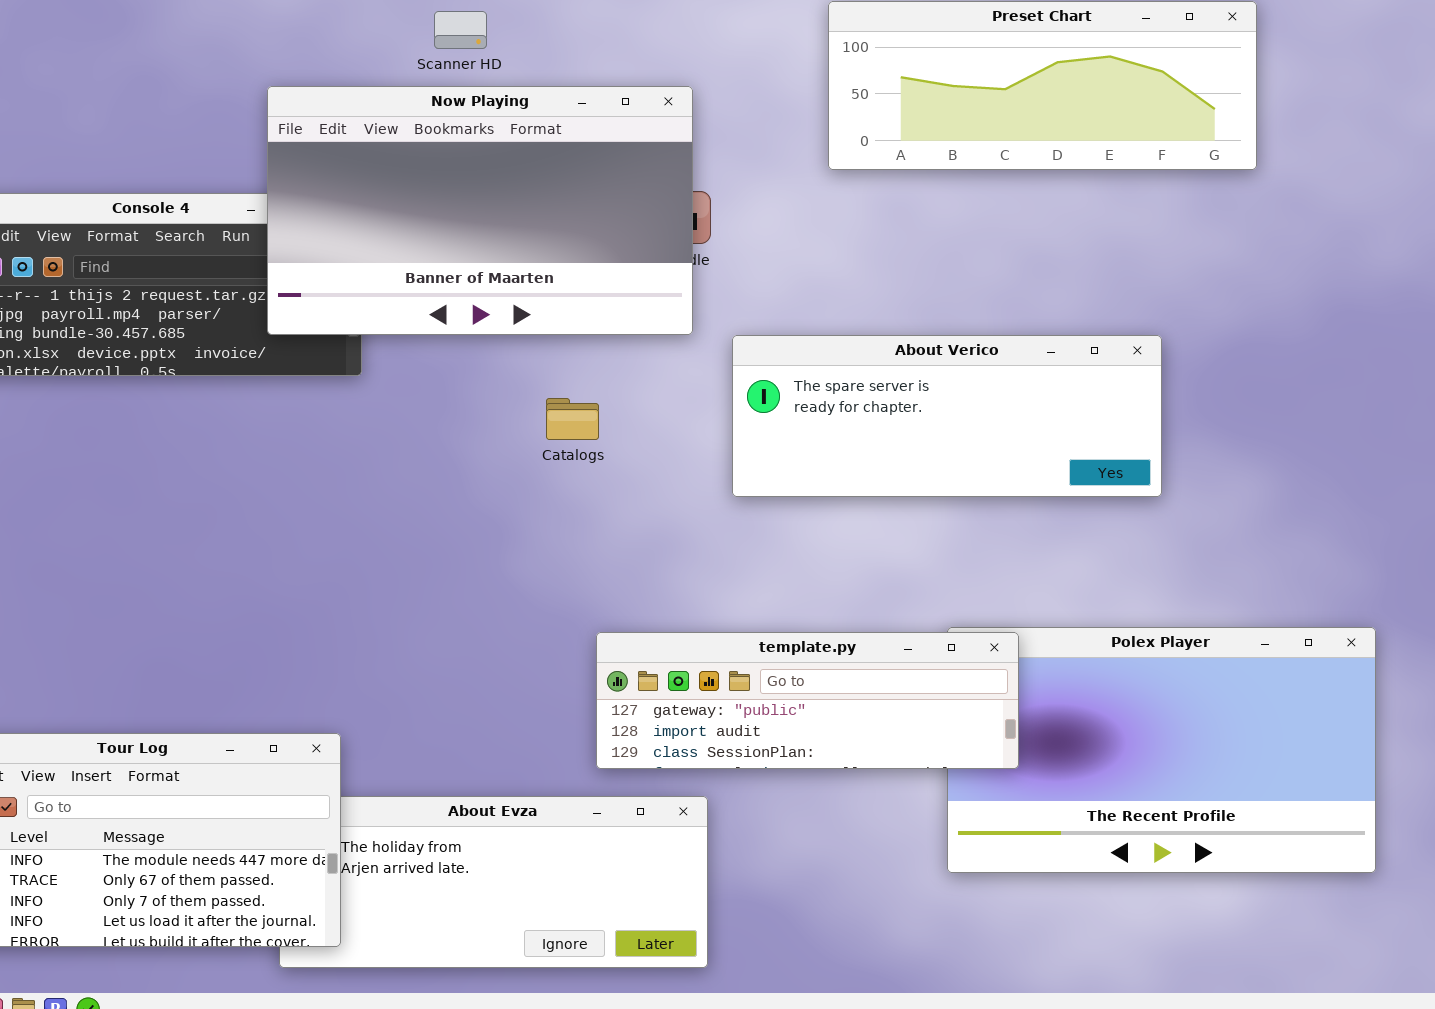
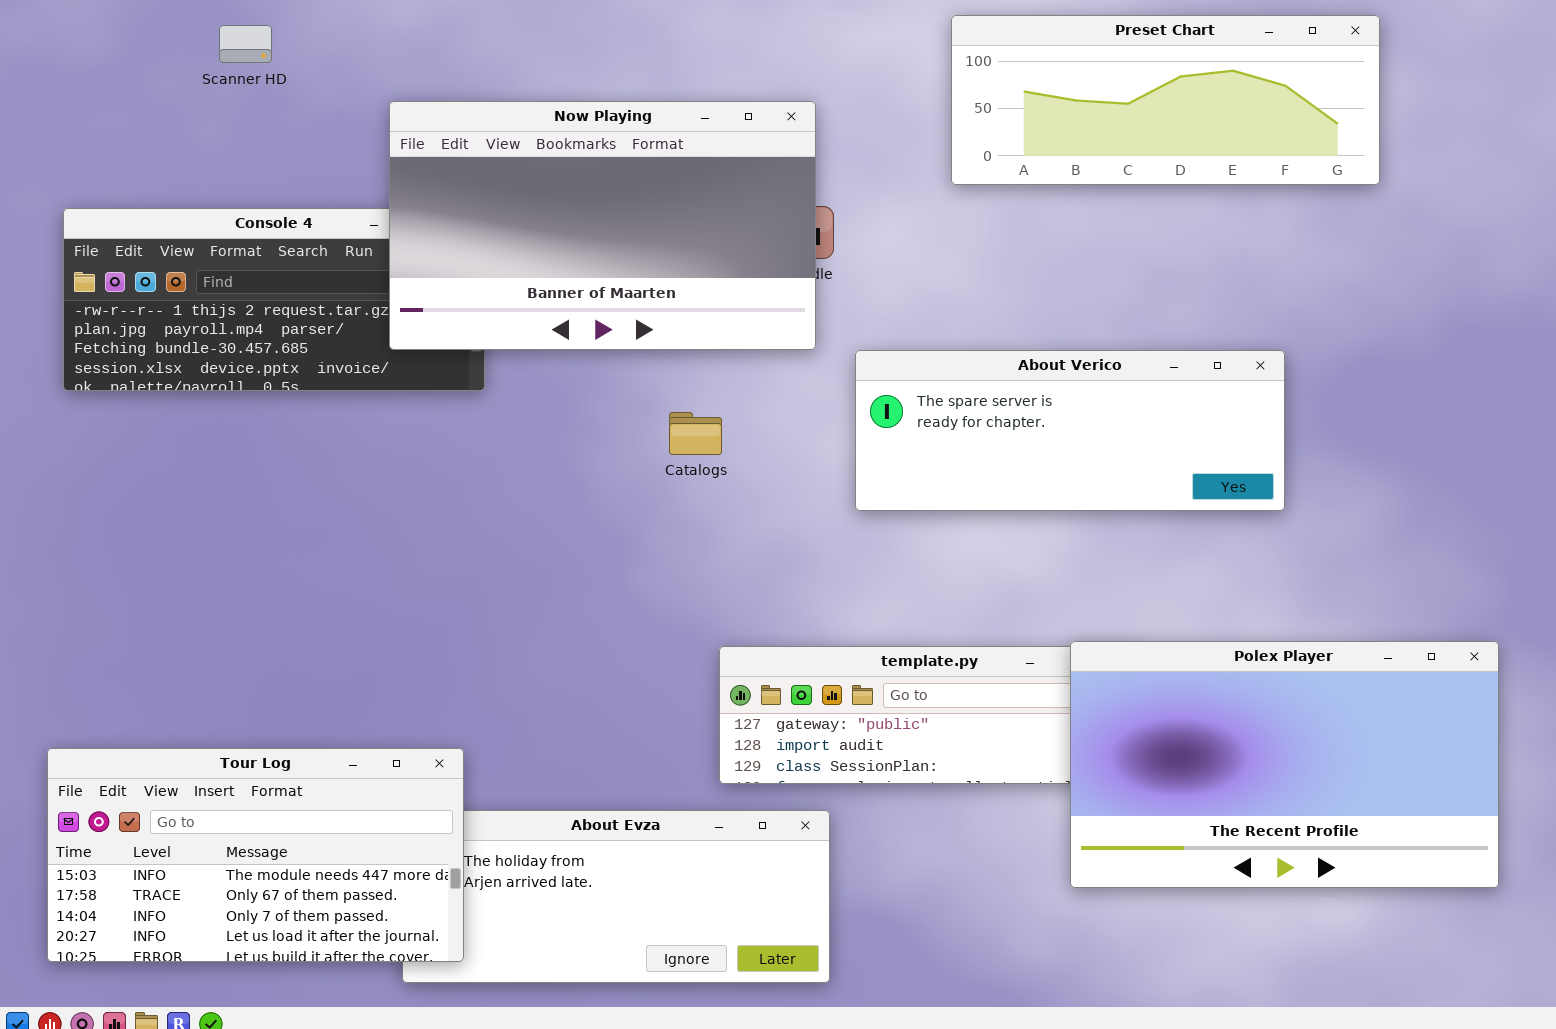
Scanner HD: [434,11,487,49] -> [219,25,272,63], moved
Polex Player: [947,627,1376,873] -> [1070,641,1499,888], raised

